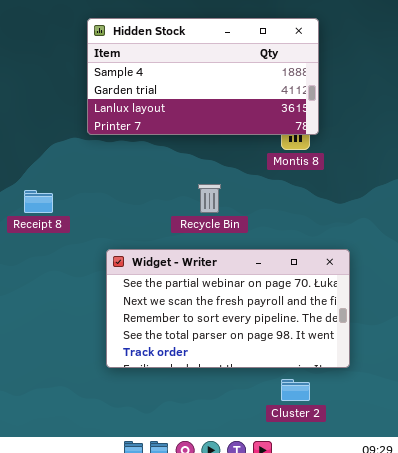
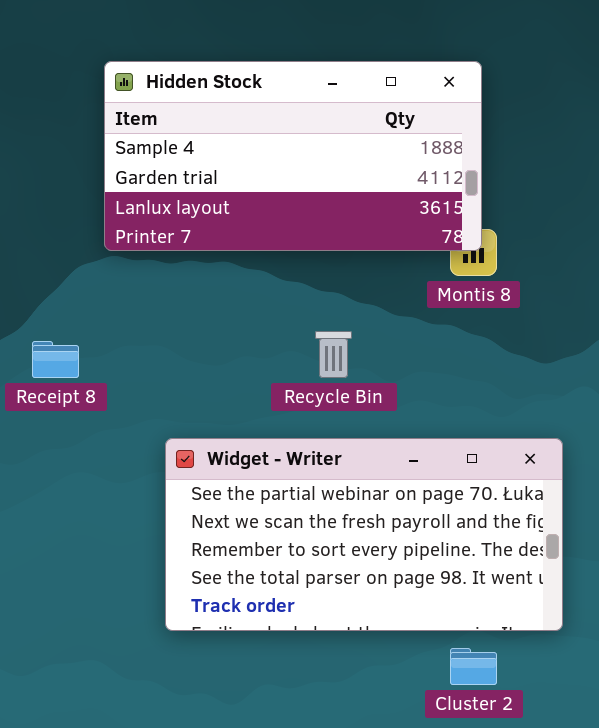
Hidden Stock: [87,18,319,135] -> [104,61,482,251], moved

